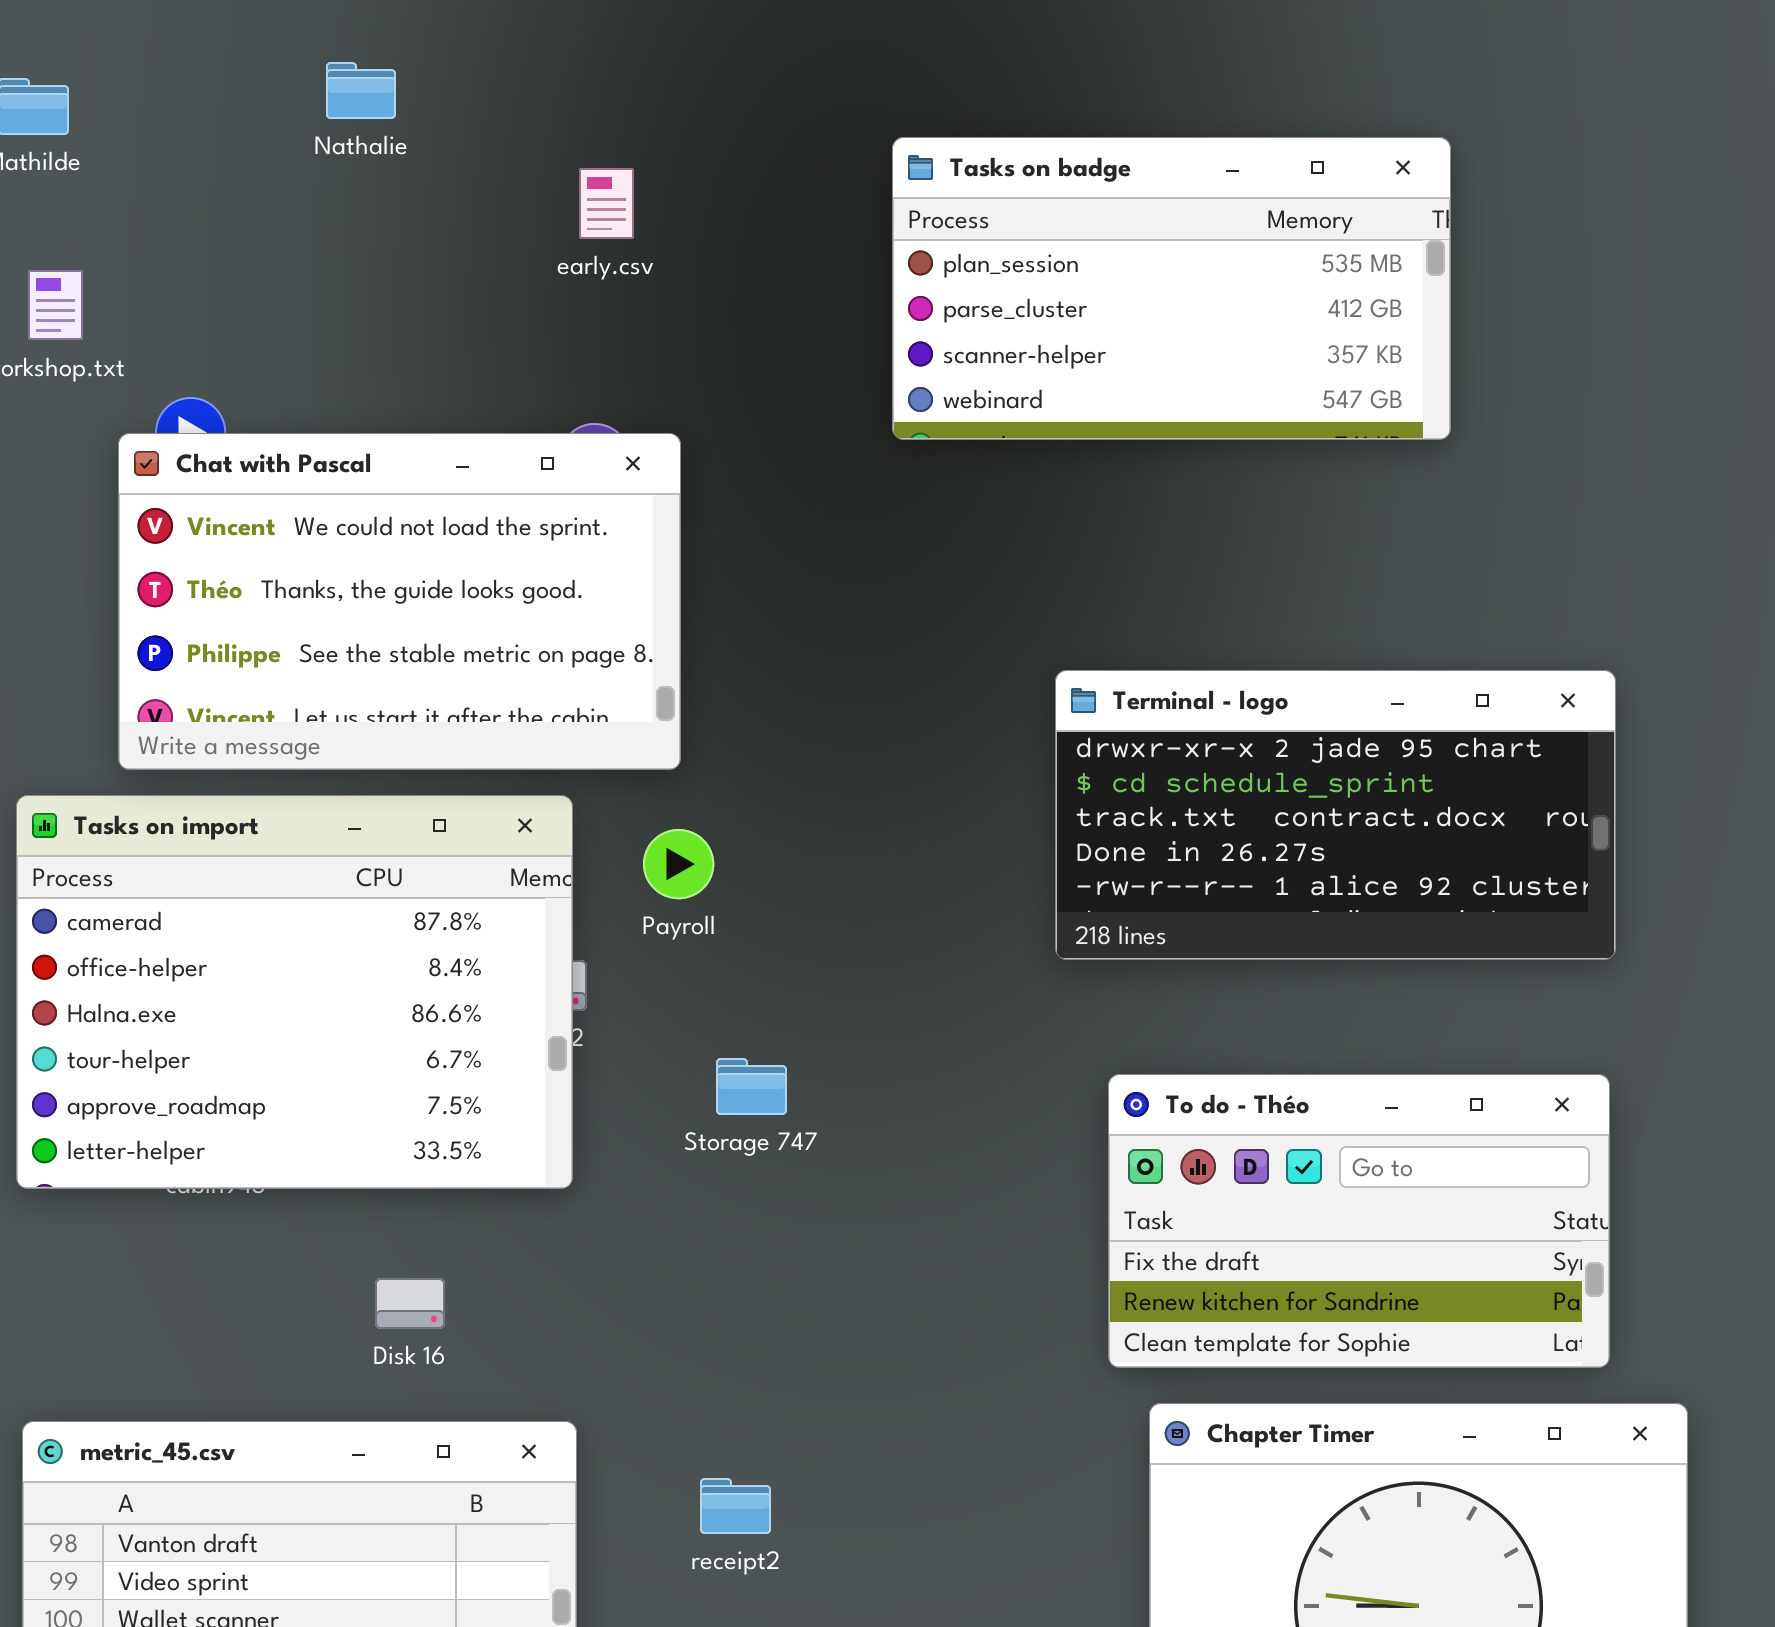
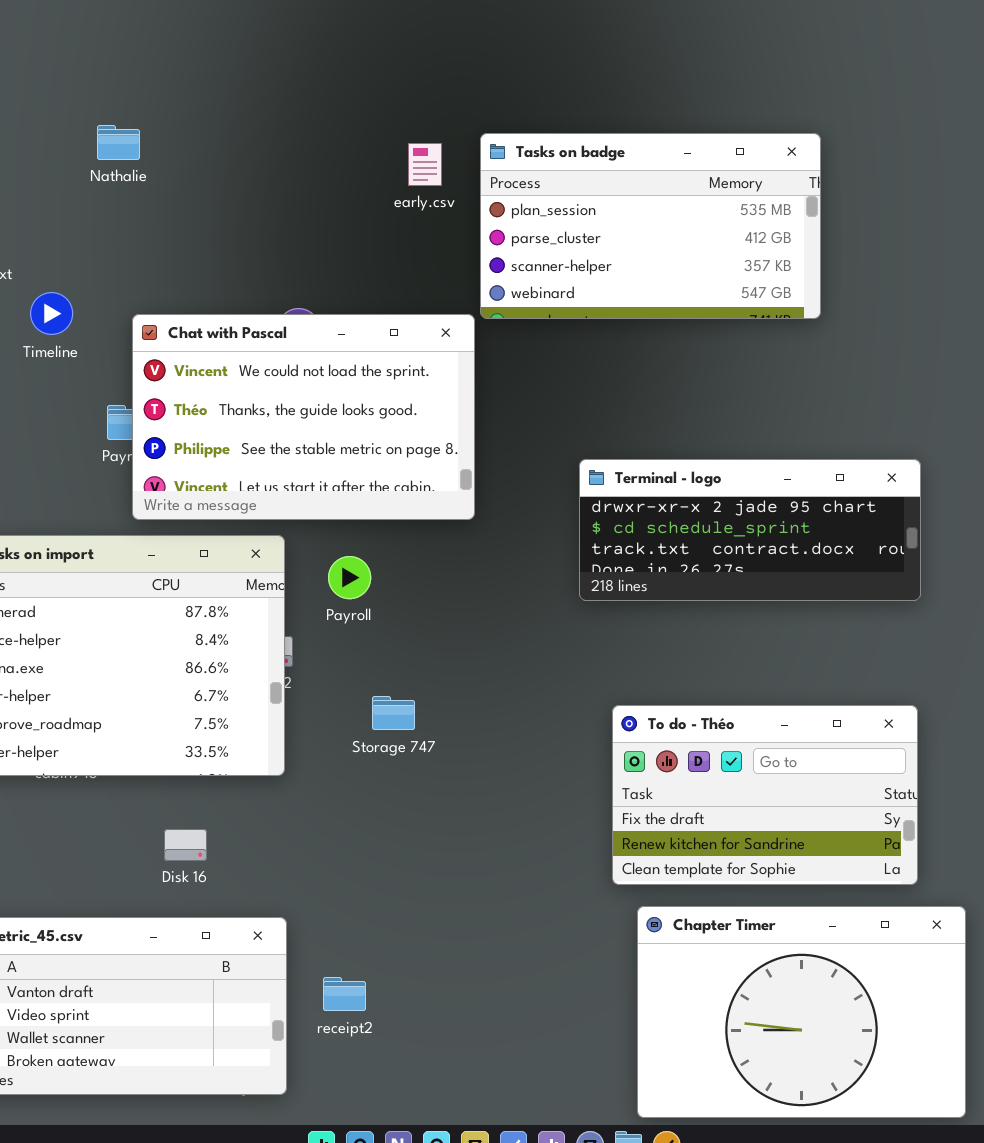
Nathalie: [326,62,396,119] -> [97,125,140,160], moved
early.csv: [579,168,634,239] -> [408,143,442,186], moved
Chat with Pascal: [118,433,681,770] -> [132,314,475,520], moved
Terminal - logo: [1055,670,1616,960] -> [579,459,921,601], resized
receipt2: [700,1478,771,1534] -> [323,977,366,1011], moved

